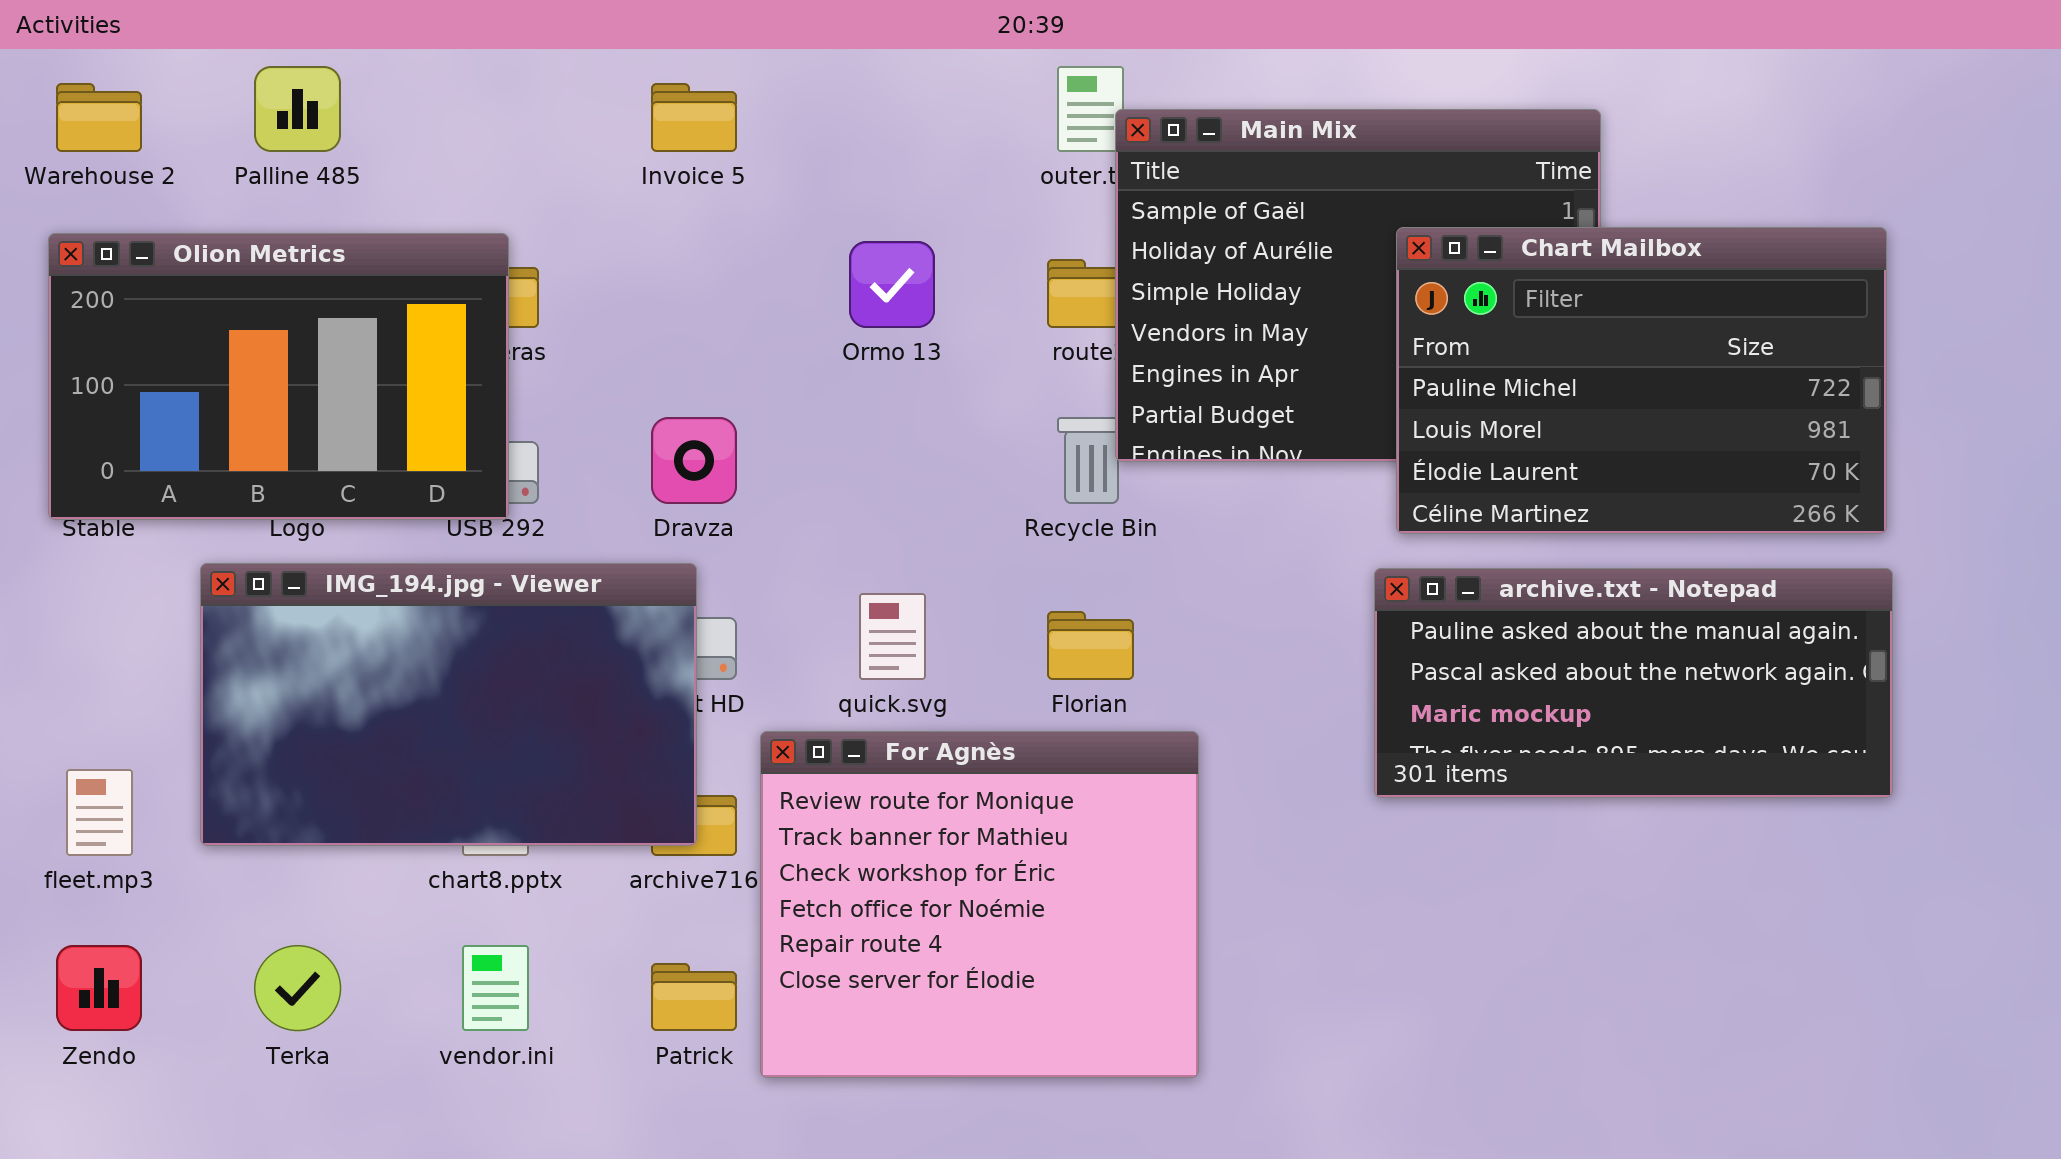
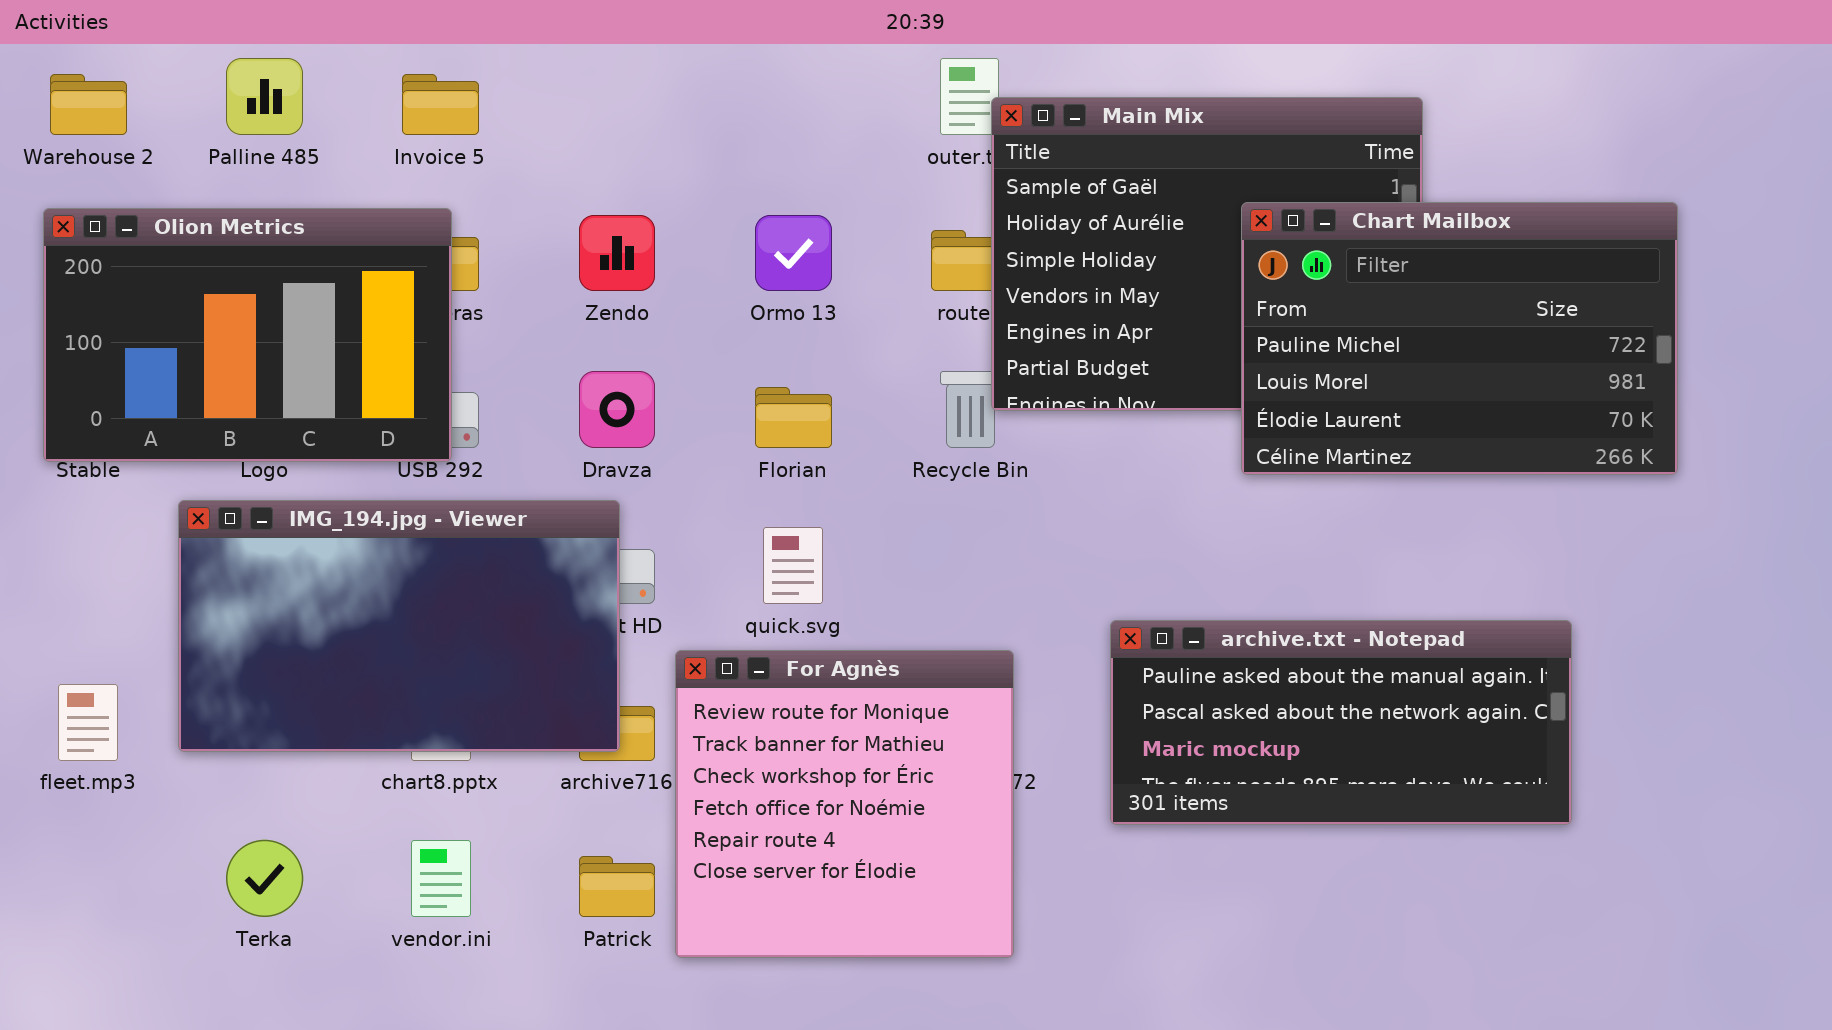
Invoice 5: [651,83,737,152] -> [402,74,479,135], moved
archive.txt - Notepad: [1374,568,1893,798] -> [1110,620,1572,825], moved
Florian: [1047,611,1134,680] -> [755,387,832,448], moved
For Agnès: [760,731,1199,1078] -> [675,650,1014,958], resized
Zendo: [56,945,142,1031] -> [579,215,655,291], moved

